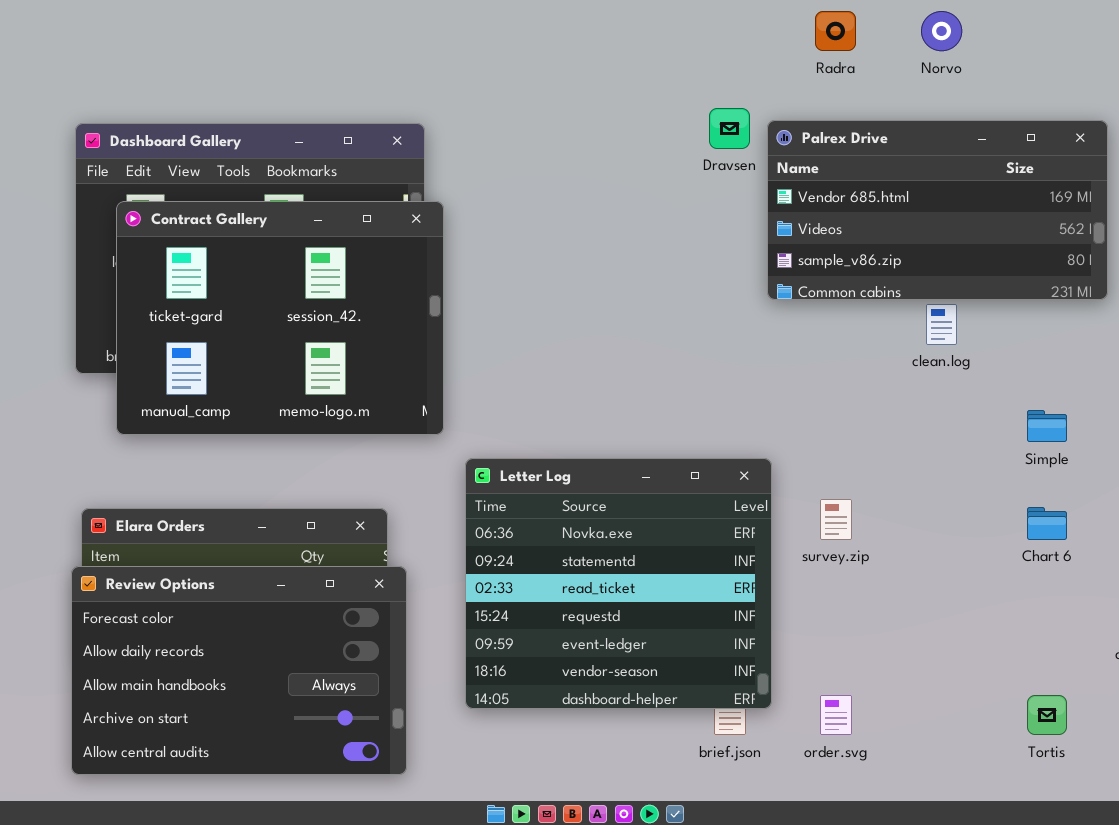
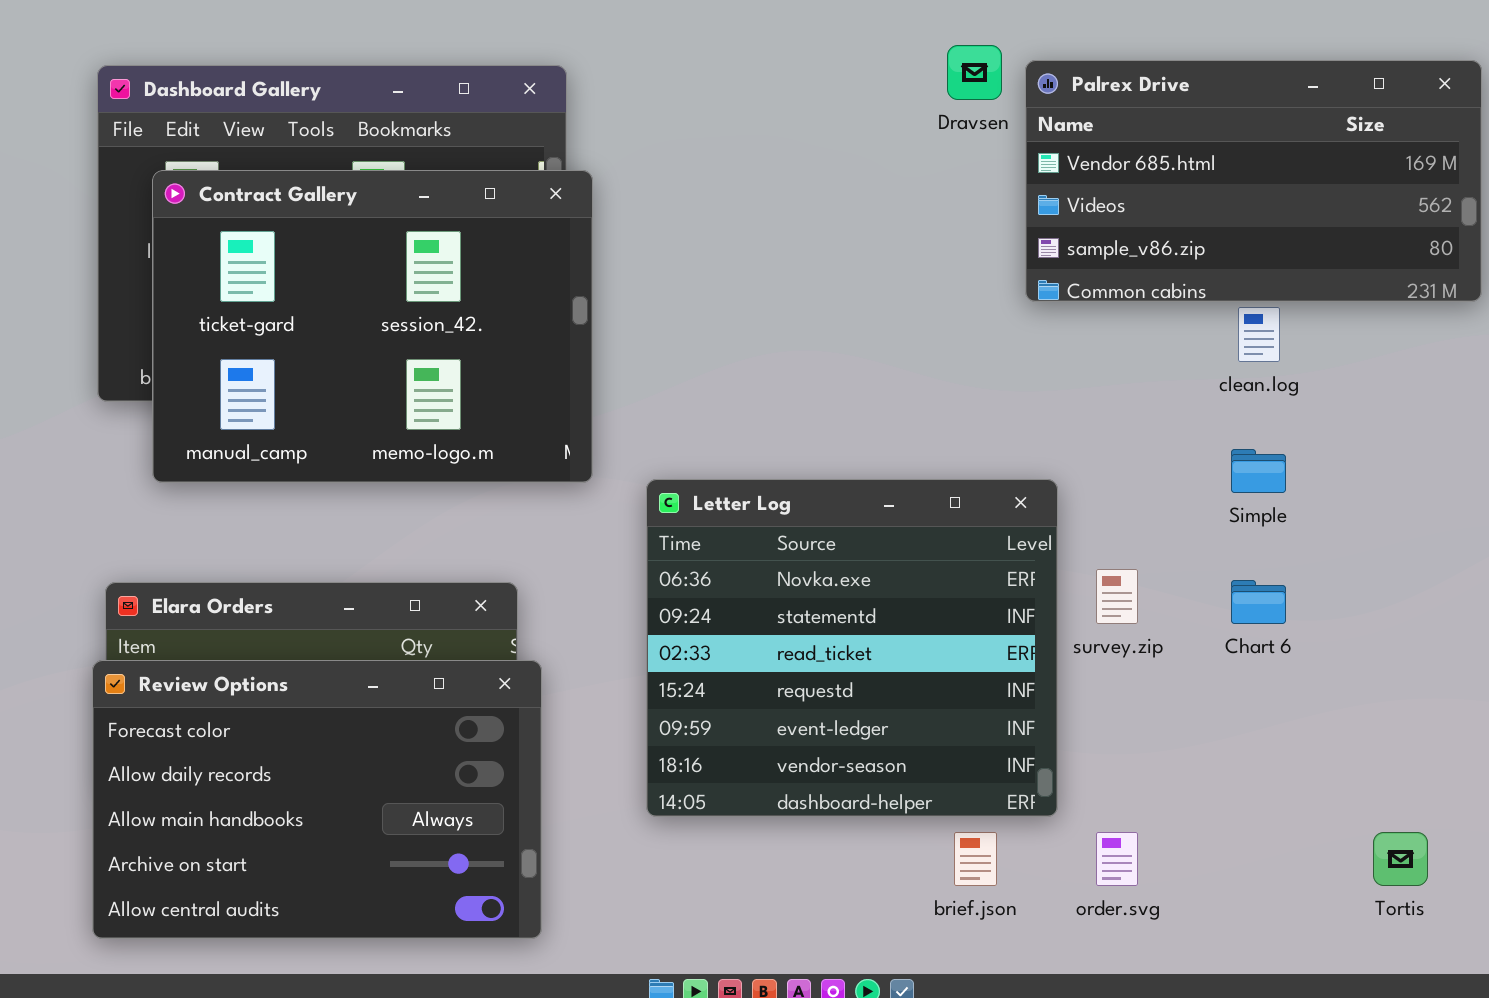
Simple: [1027,410,1067,442] -> [1231,449,1286,493], moved
Letter Log: [465,458,772,709] -> [646,479,1058,817], moved
Chart 6: [1027,507,1067,540] -> [1231,580,1286,624], moved

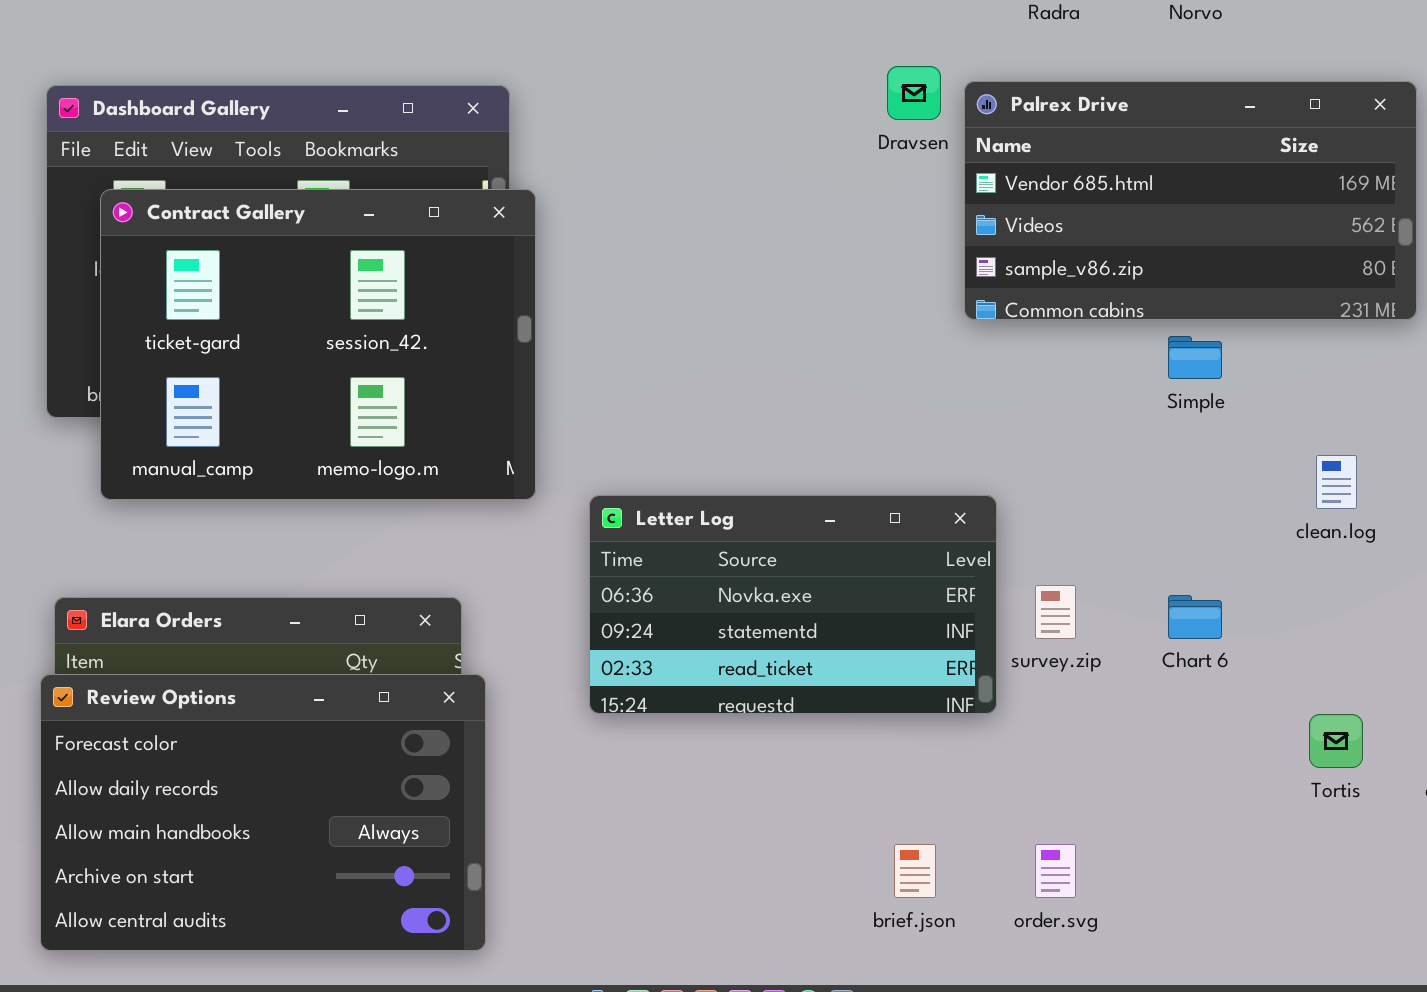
clean.log: [1238,307,1280,362] -> [1316,455,1357,509], moved
Simple: [1231,449,1286,493] -> [1168,336,1222,379], moved
Letter Log: [646,479,1058,817] -> [589,495,997,714], resized
Tortis: [1373,832,1428,886] -> [1309,714,1363,768], moved

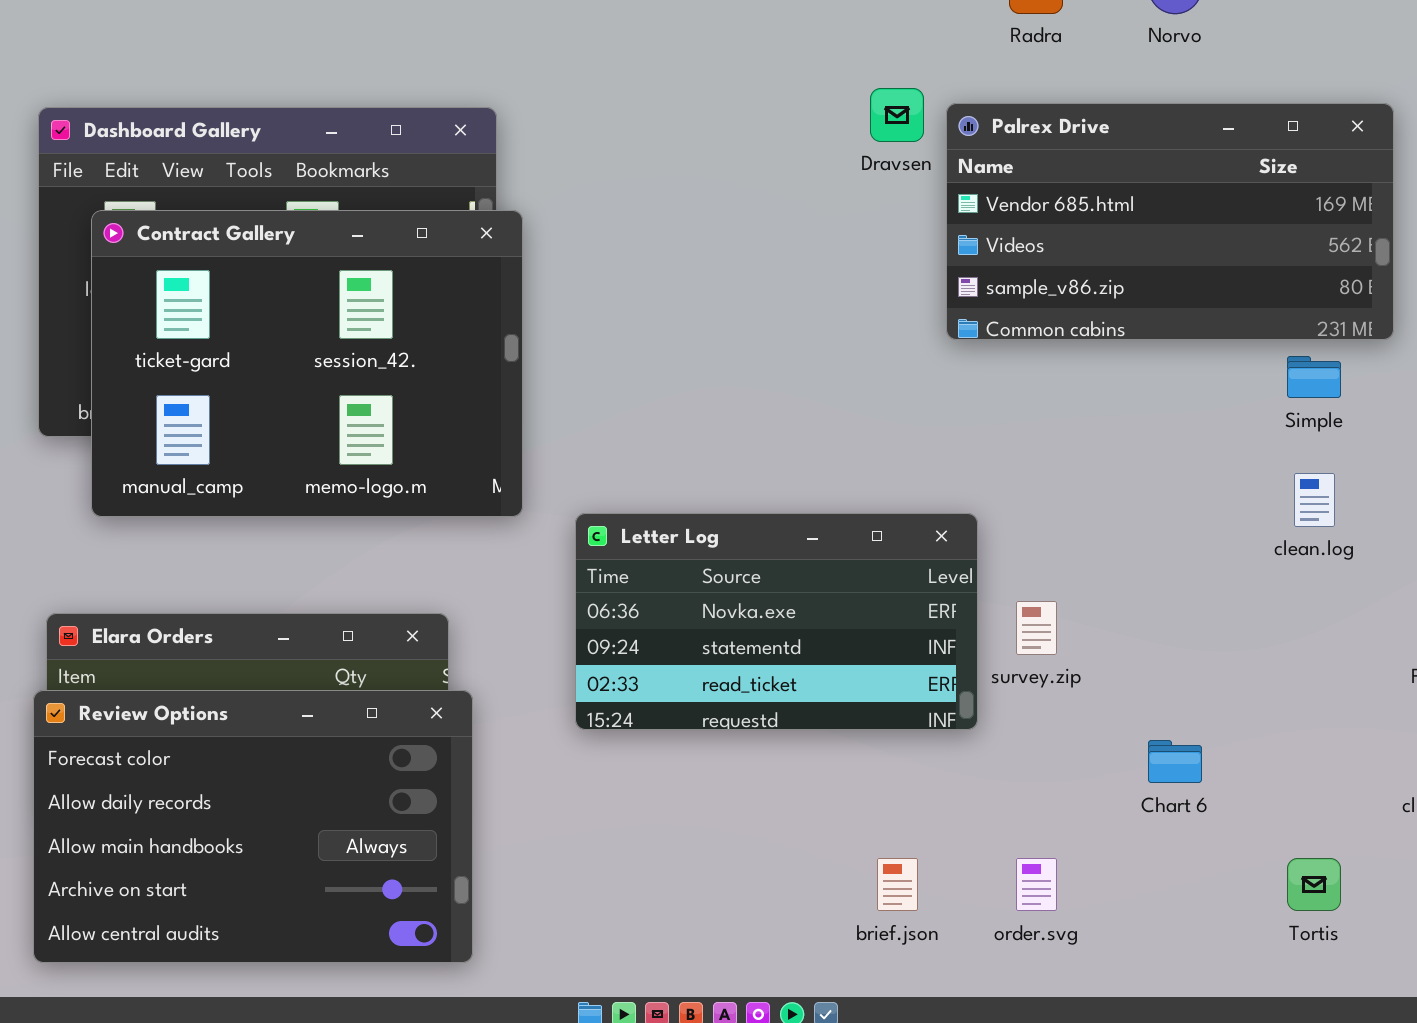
Simple: [1168,336,1222,379] -> [1287,356,1341,398], moved
Chart 6: [1168,595,1222,639] -> [1148,740,1202,783], moved
Tortis: [1309,714,1363,768] -> [1287,858,1341,911], moved

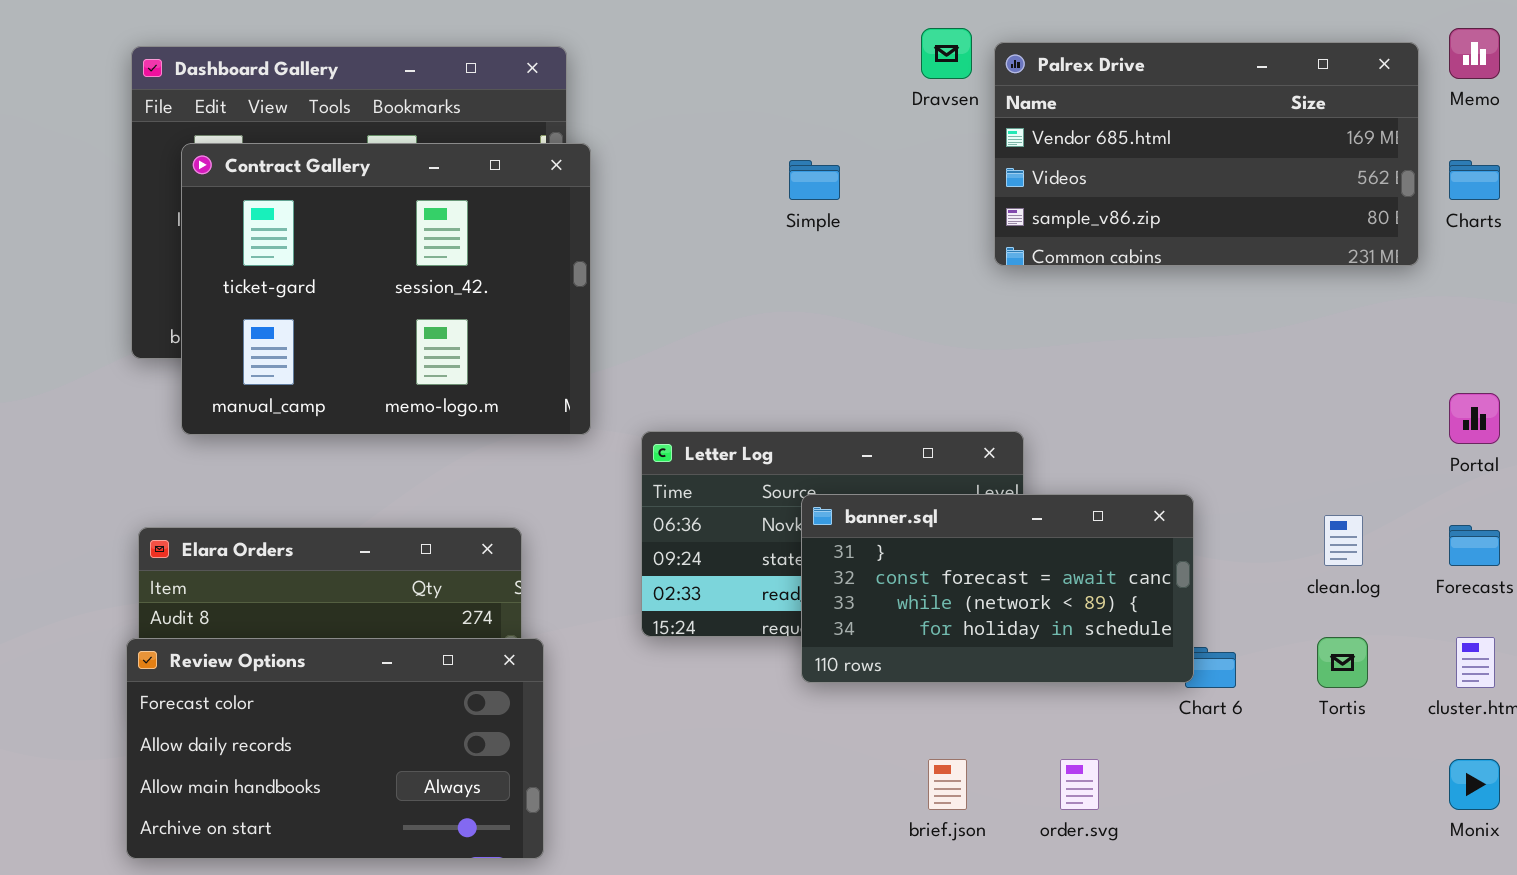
Simple: [1287,356,1341,398] -> [789,160,840,200], moved
clean.log: [1294,473,1335,527] -> [1324,515,1363,566], moved
banner.sql: none -> [801,494,1194,683], opened
Review Options: [33,690,473,963] -> [126,638,544,859], resized
Tortis: [1287,858,1341,911] -> [1317,637,1368,688], moved

